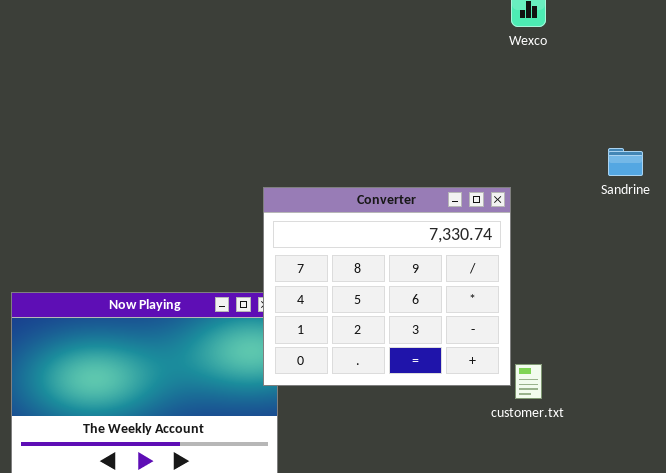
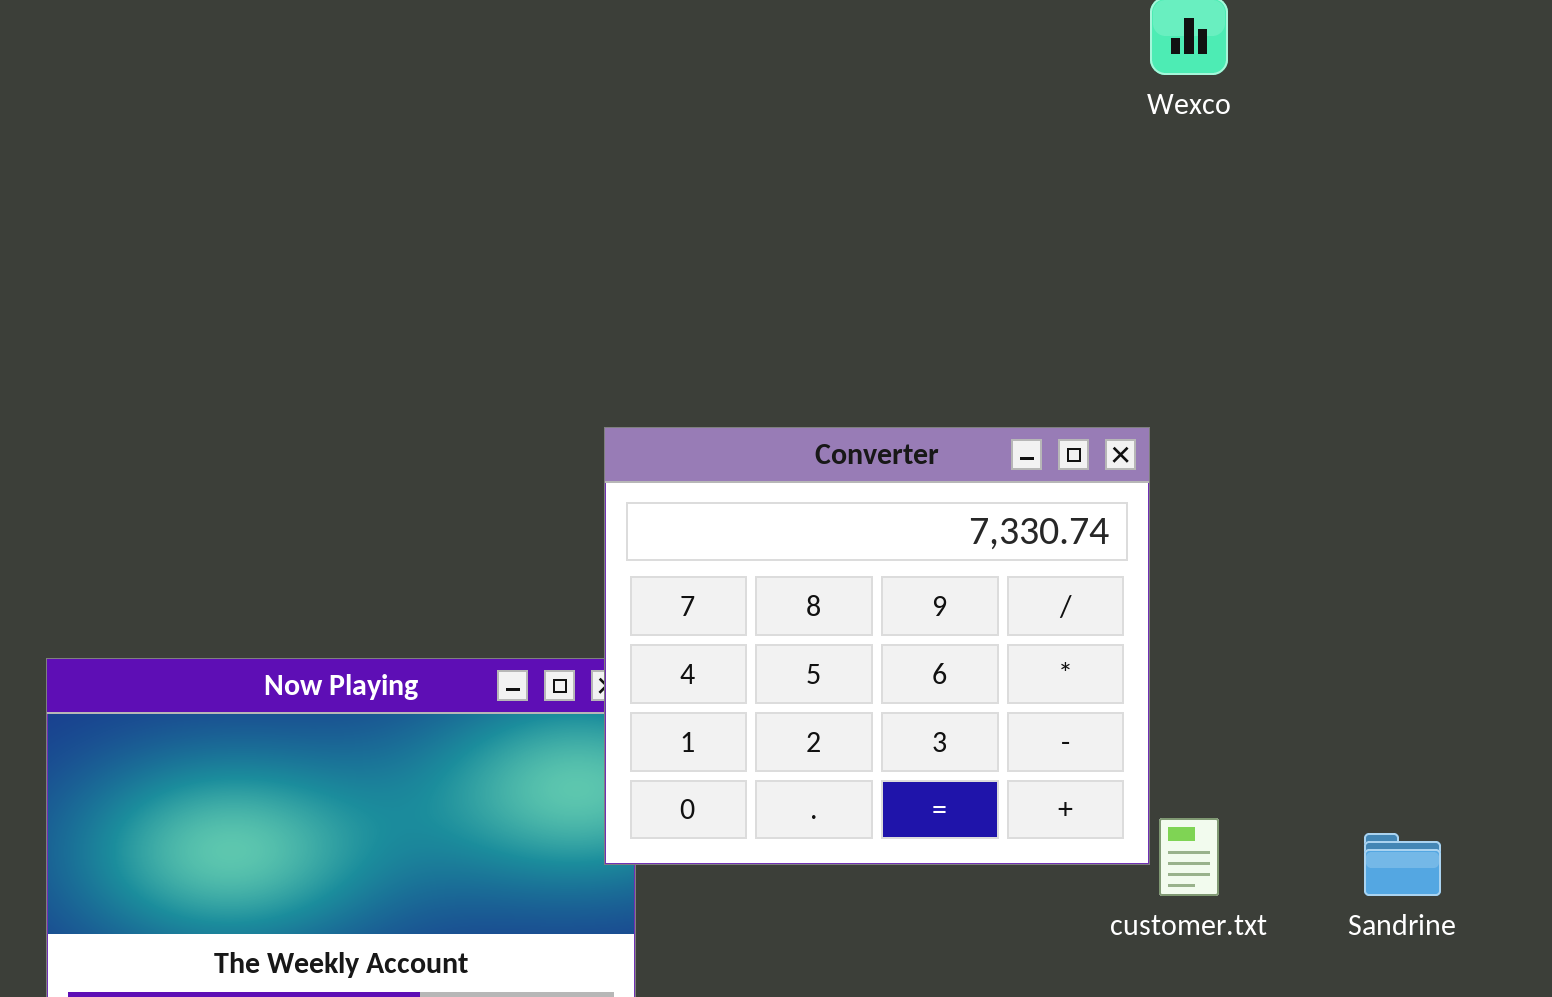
Sandrine: [608,148,643,176] -> [1364,833,1441,896], moved

